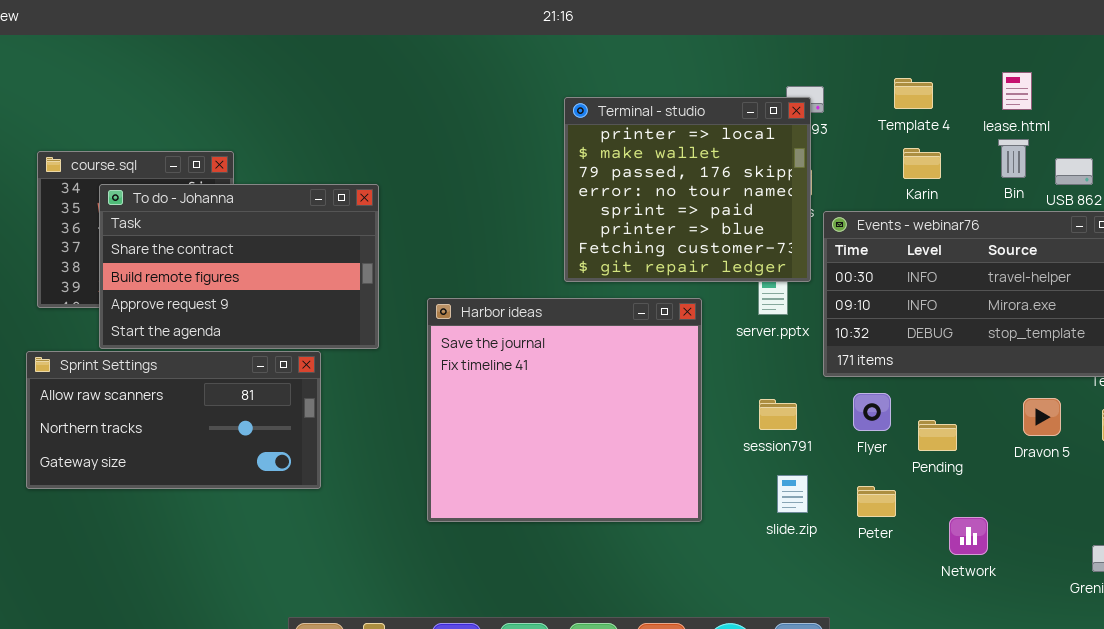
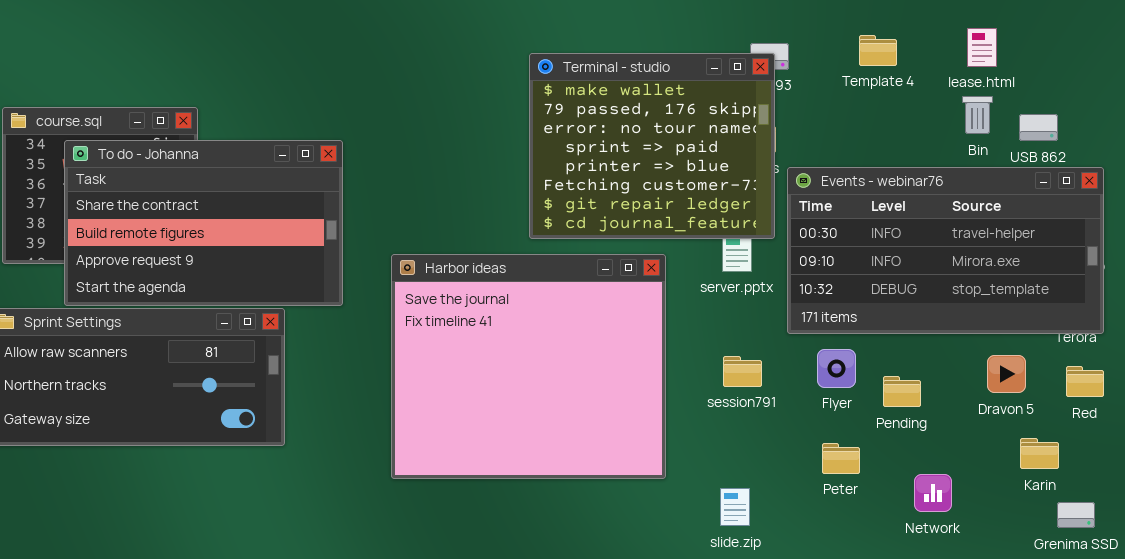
Terminal - studio: [564,97,811,282] -> [529,53,775,239], scrolled down 1 row
Karin: [903,148,941,179] -> [1020,438,1059,469], moved
slide.zip: [777,475,808,513] -> [720,488,750,526], moved

